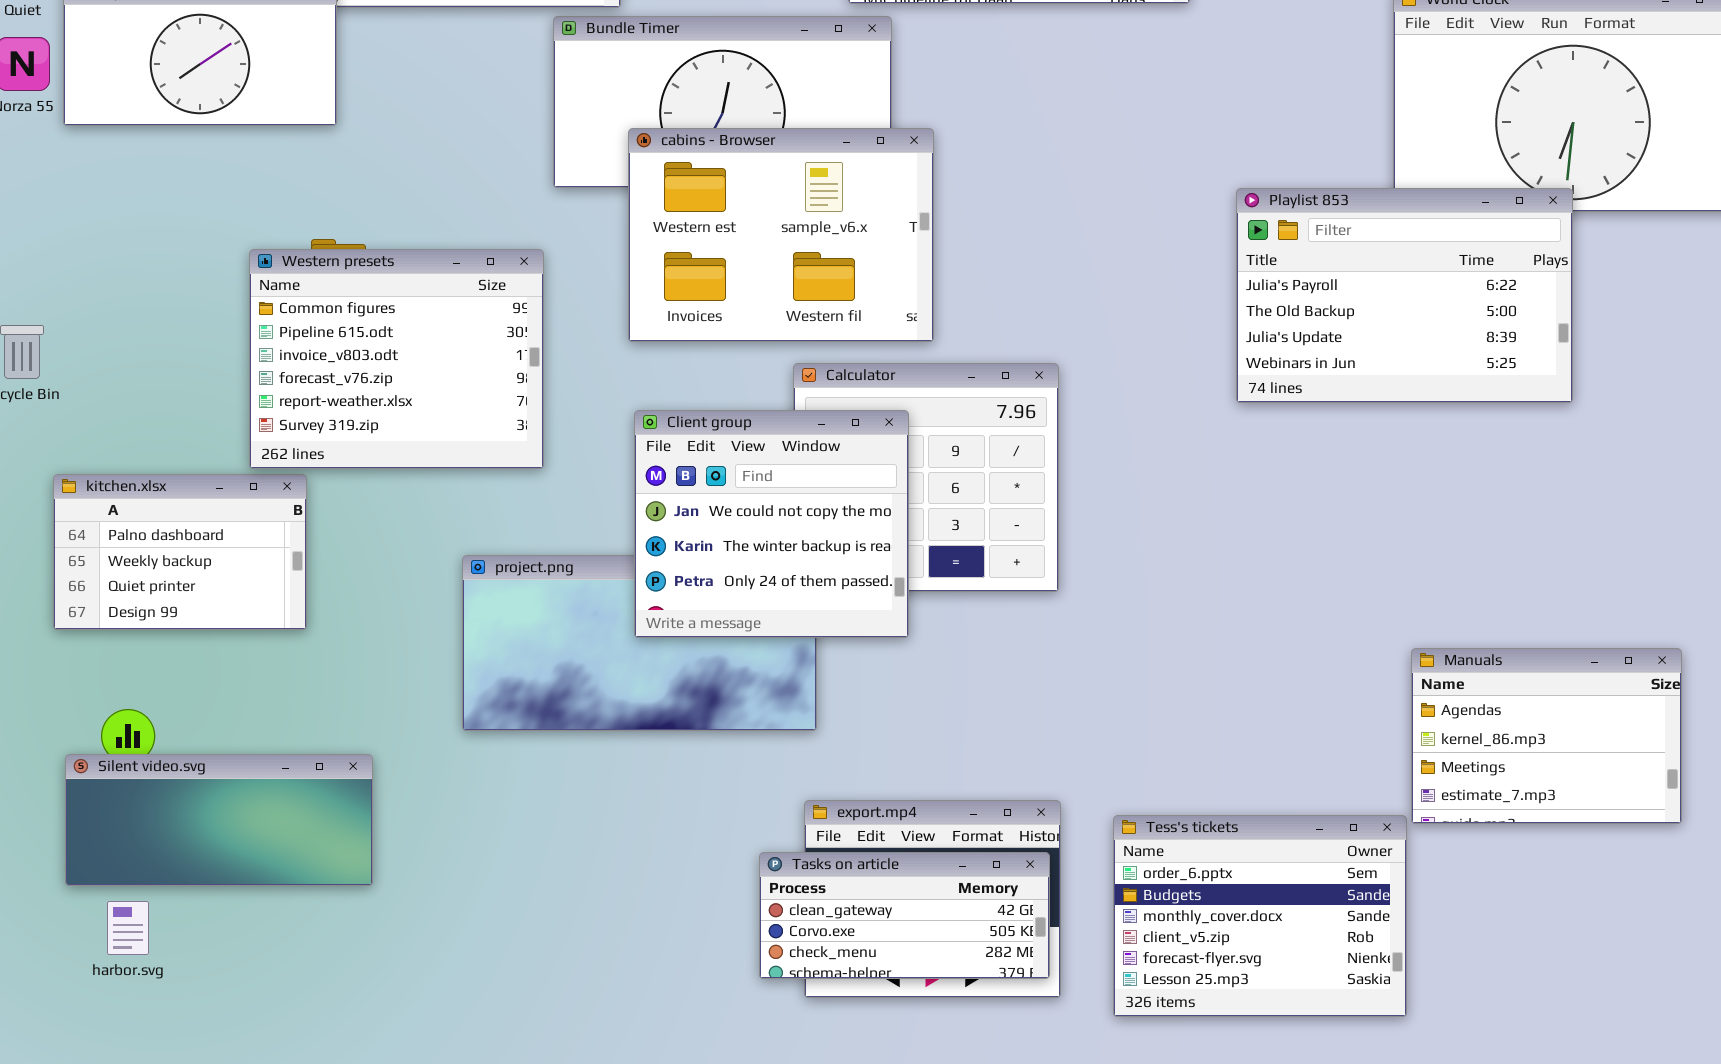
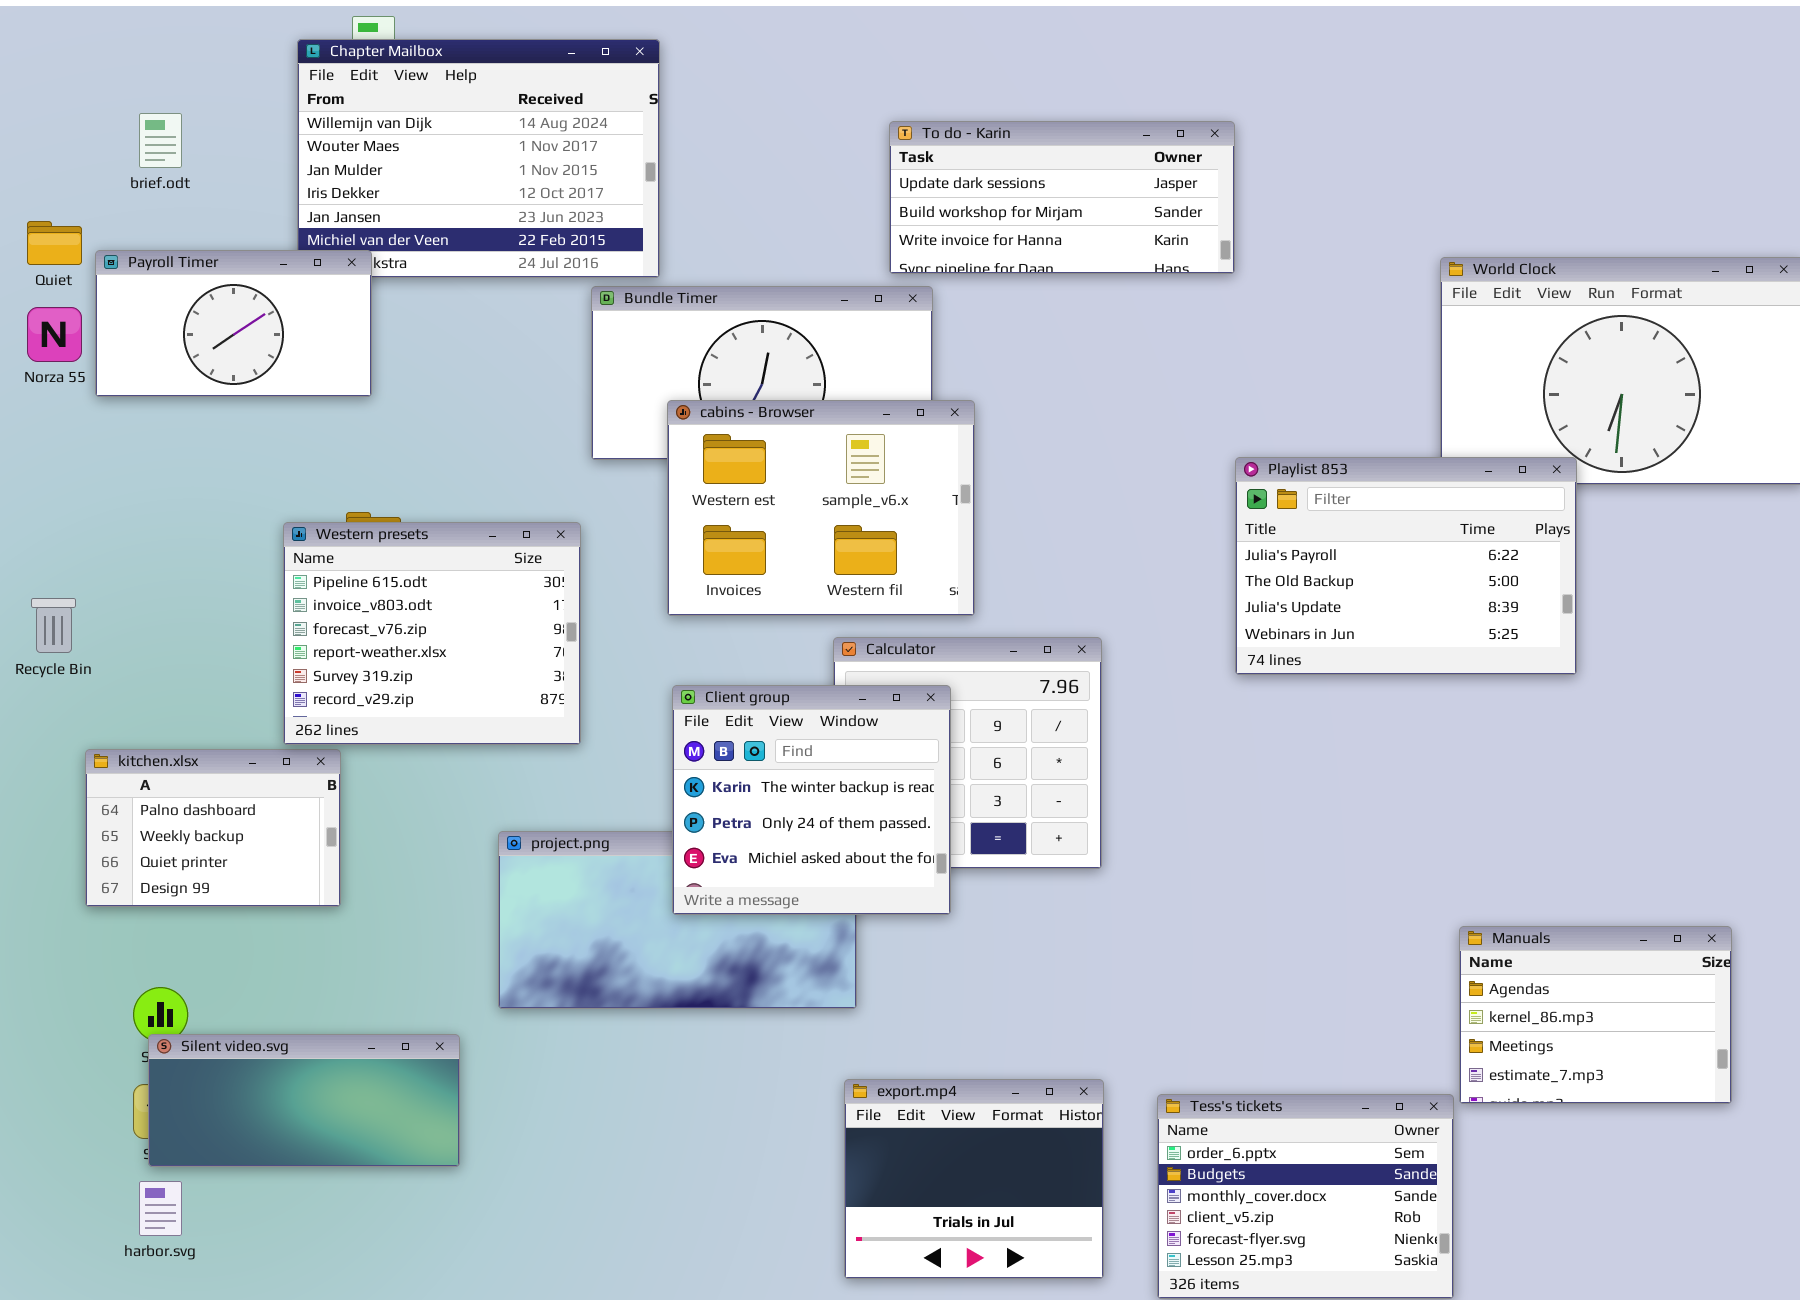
Playlist 853: [1236,188,1573,403] -> [1235,457,1577,675], moved
Western presets: [249,249,544,469] -> [283,522,581,745], scrolled down 1 row
Client group: [634,410,909,638] -> [672,685,951,915], scrolled down 1 row
Silent video.svg: [65,754,373,886] -> [148,1034,460,1167], moved
Tasks on article: [759,852,1050,979] -> none, closed

